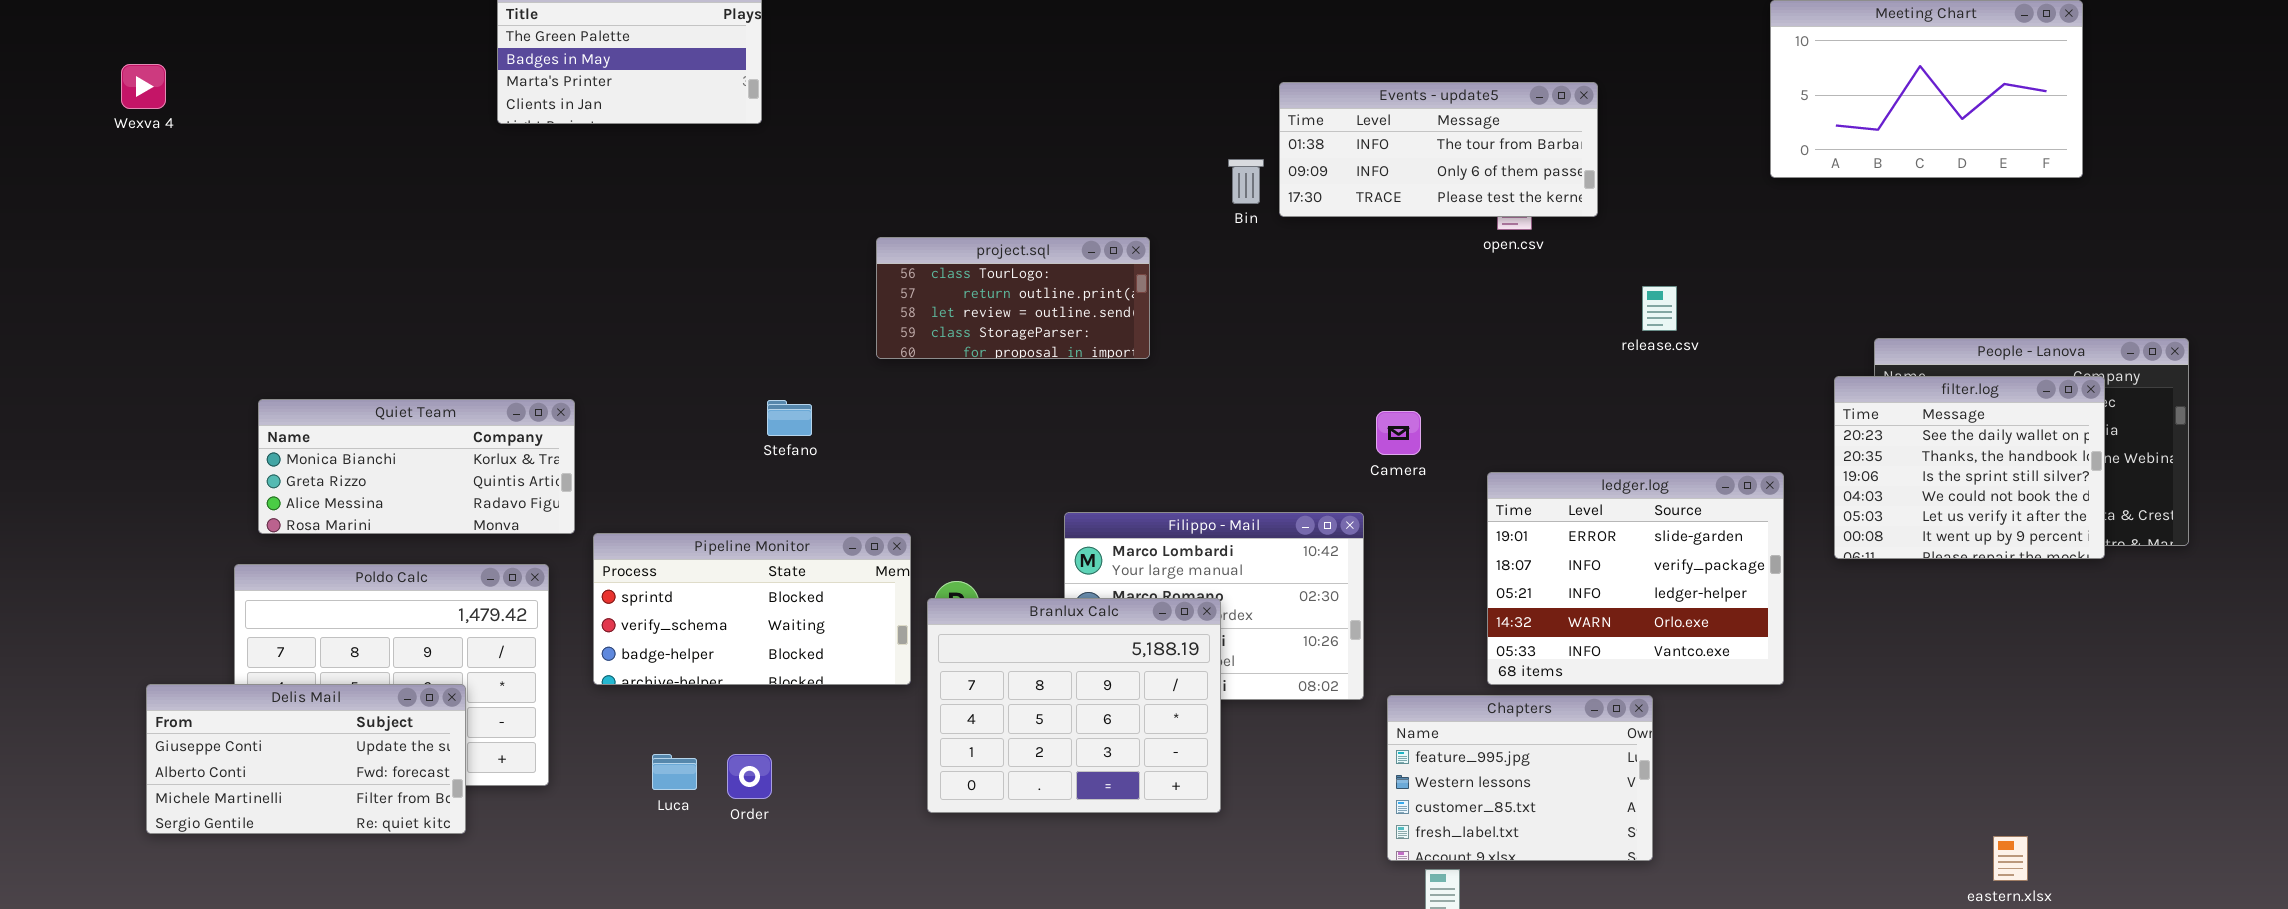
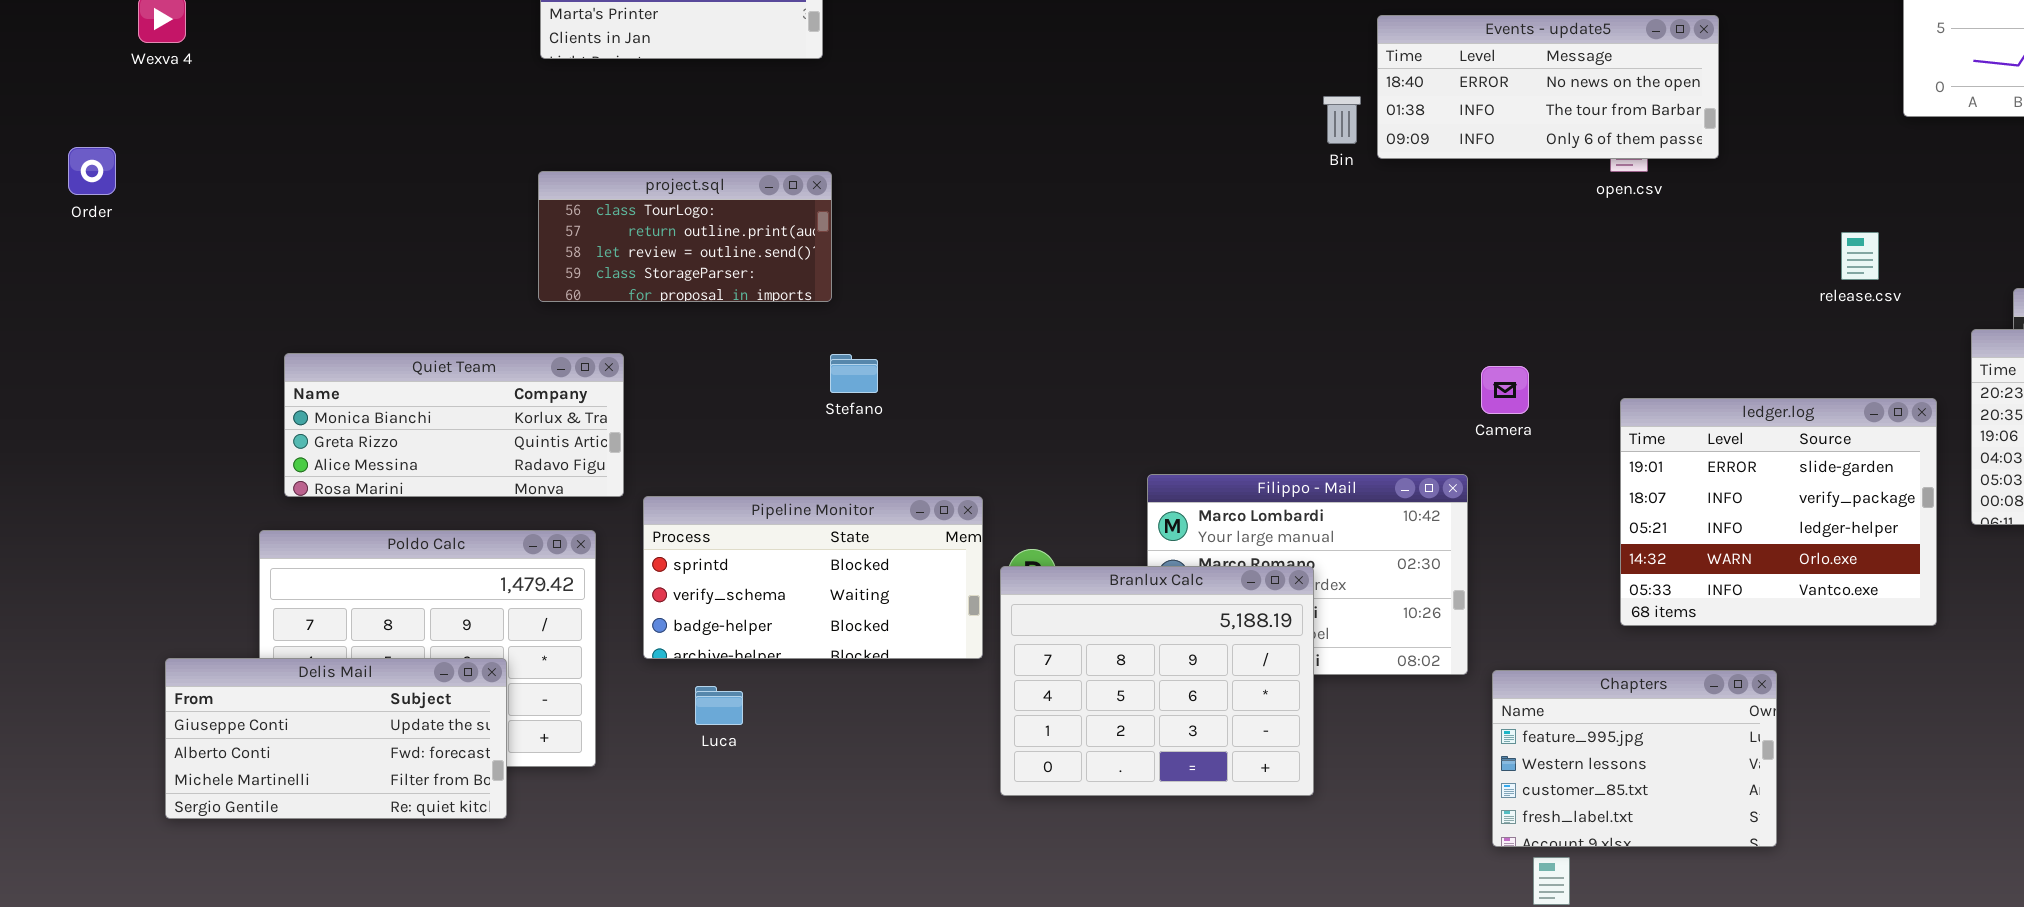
Events - update5: [1279,82,1598,217] -> [1377,15,1719,159], scrolled up 1 row
project.sql: [876,237,1150,359] -> [538,171,832,302], moved
release.csv: [1642,286,1677,331] -> [1841,232,1879,280], moved
ledger.log: [1487,472,1784,685] -> [1620,398,1937,626], moved
Luca: [652,754,697,790] -> [695,686,743,725], moved
Order: [727,754,772,799] -> [68,147,116,195], moved

